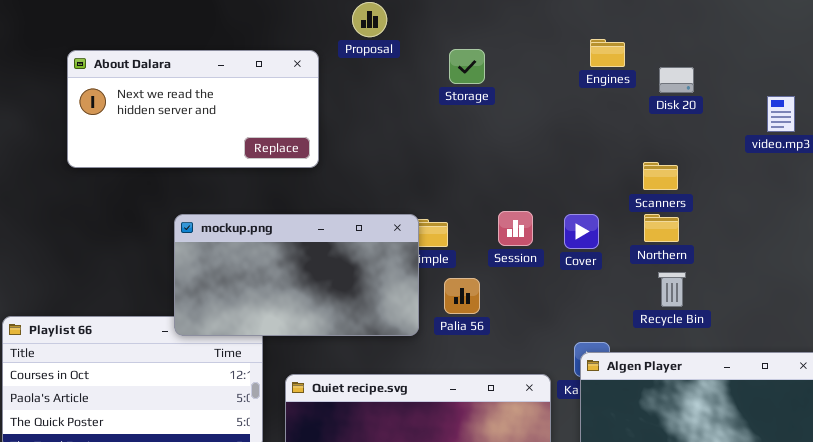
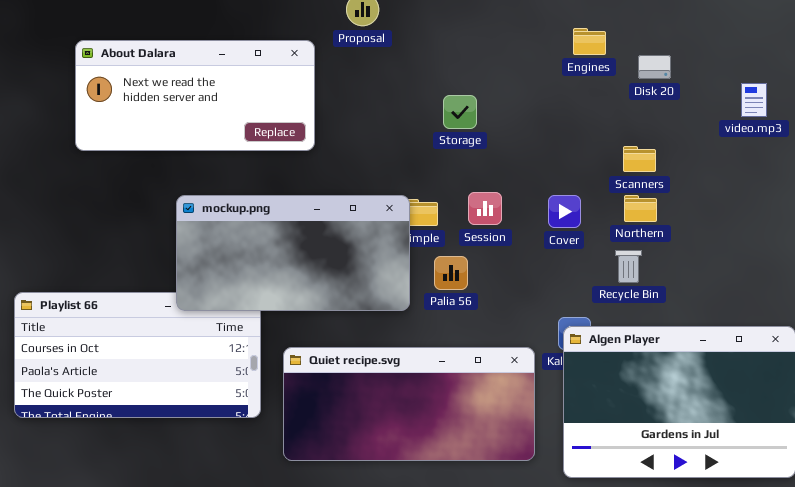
Storage: [449,49,485,84] -> [443,95,477,129], moved
Session: [498,211,533,246] -> [468,192,502,225], moved
Recycle Bin: [658,272,686,307] -> [615,250,642,283], moved

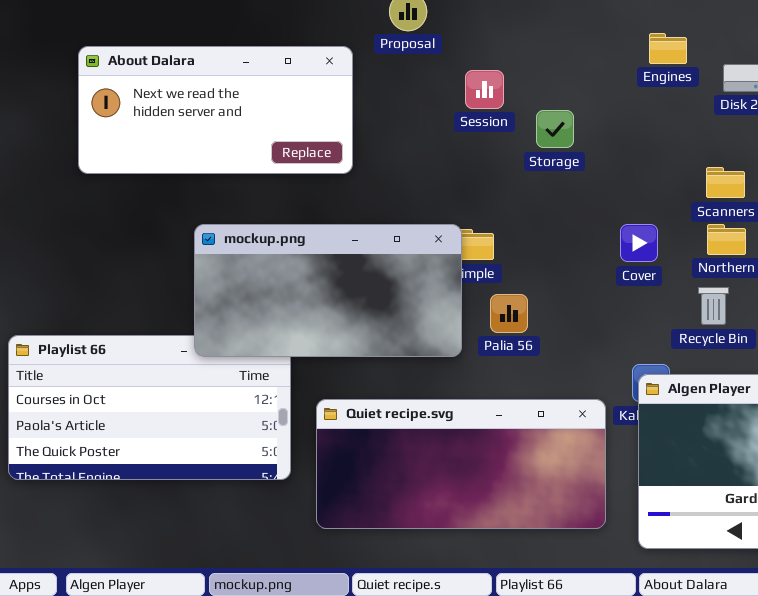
Storage: [443,95,477,129] -> [536,110,574,148], moved
Session: [468,192,502,225] -> [465,70,504,109], moved

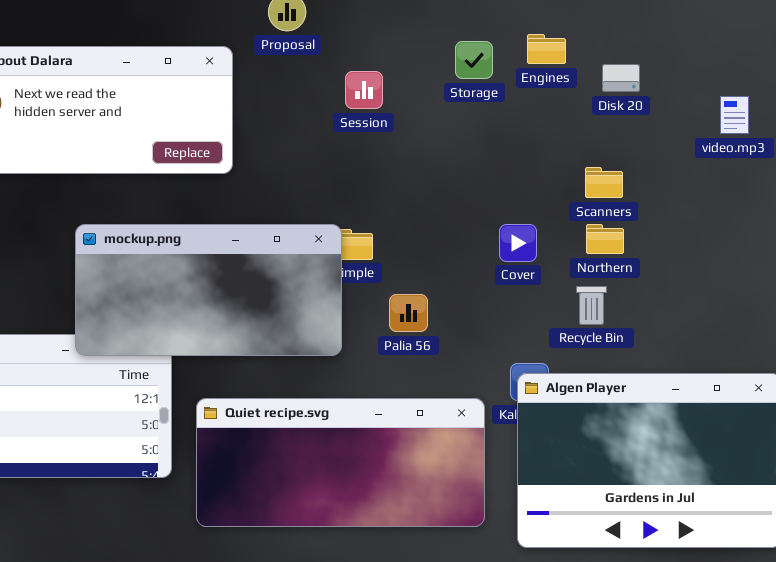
Storage: [536,110,574,148] -> [455,41,493,79], moved
Palia 56: [490,294,528,333] -> [389,294,428,332], moved

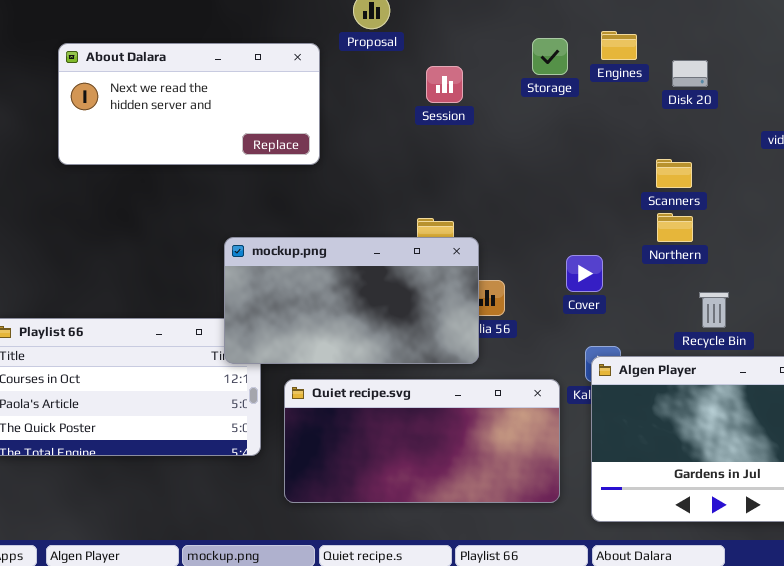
mockup.png: [75,224,342,356] -> [224,237,479,364], moved
Cover: [499,224,537,262] -> [566,255,603,292], moved
Recycle Bin: [576,286,607,325] -> [699,292,729,328], moved

